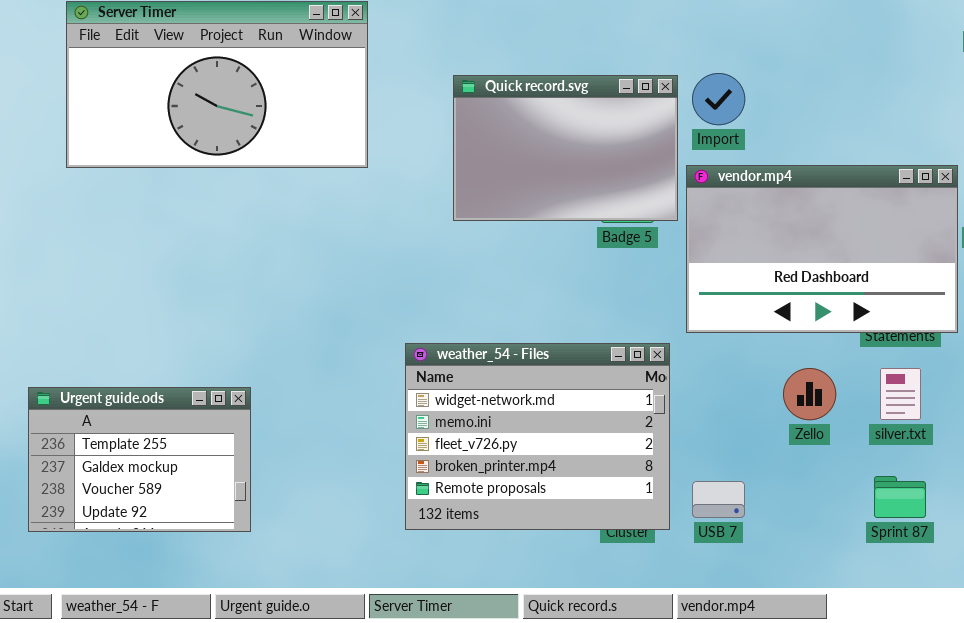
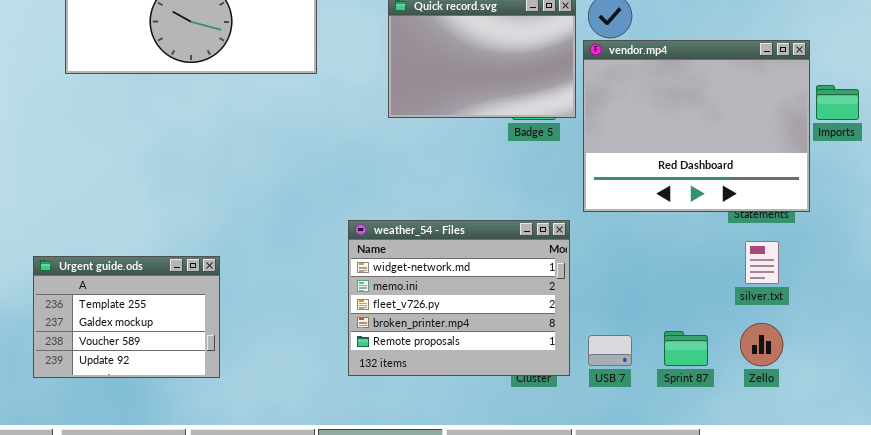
vendor.mp4: [686,165,958,333] -> [583,40,810,212], resized
Zello: [783,368,836,420] -> [740,323,783,366], moved
Sprint 87: [874,476,926,518] -> [664,331,708,366], moved

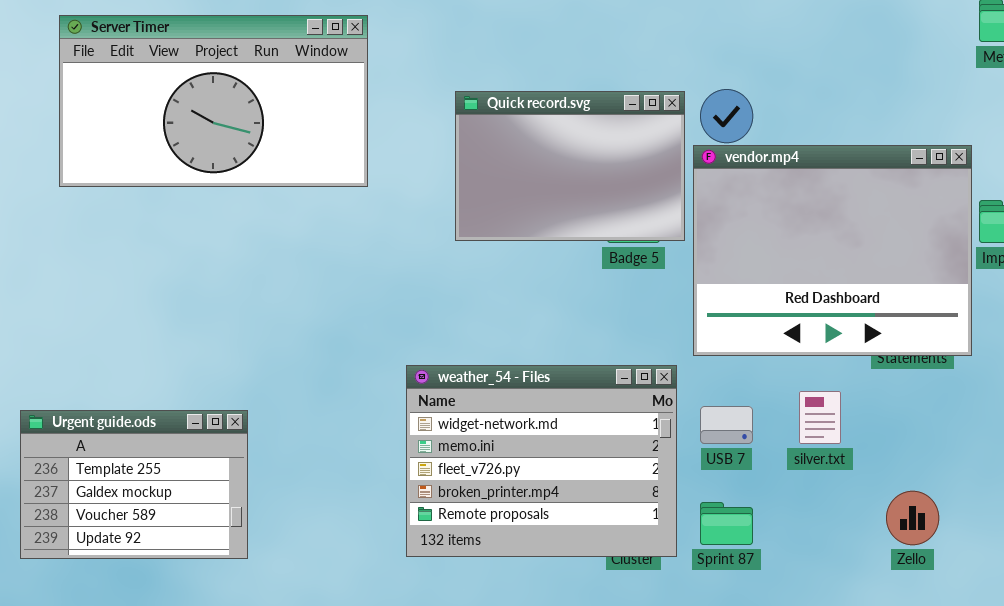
silver.txt: [745,241,779,284] -> [799,391,841,444], moved
Sprint 87: [664,331,708,366] -> [700,502,753,545], moved
USB 7: [588,335,632,366] -> [700,406,753,444], moved

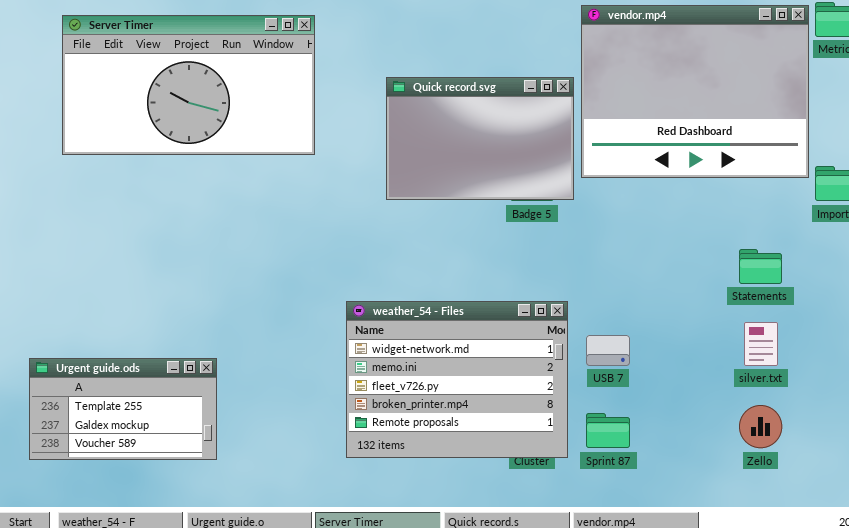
vendor.mp4: [693,145,972,356] -> [581,5,809,178], moved
silver.txt: [799,391,841,444] -> [744,322,778,366], moved
Urgent guide.ods: [20,410,248,559] -> [29,358,217,460], resized

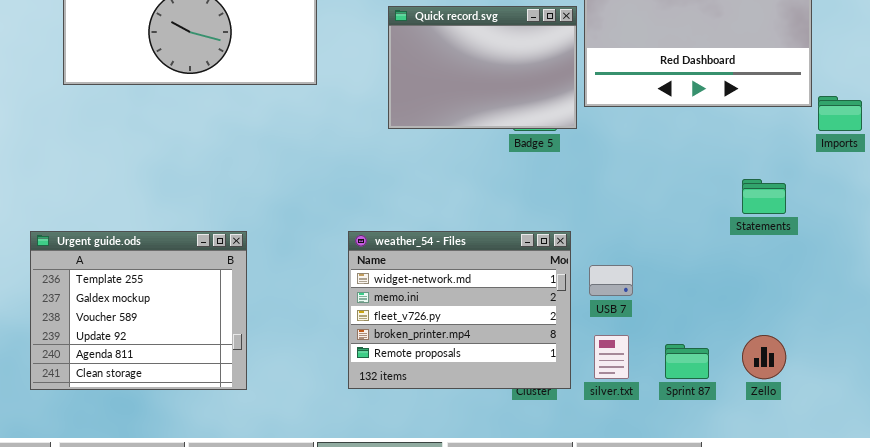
silver.txt: [744,322,778,366] -> [594,335,629,379], moved
Urgent guide.ods: [29,358,217,460] -> [30,231,247,390], resized
Sprint 87: [586,413,630,448] -> [665,344,709,379], moved

